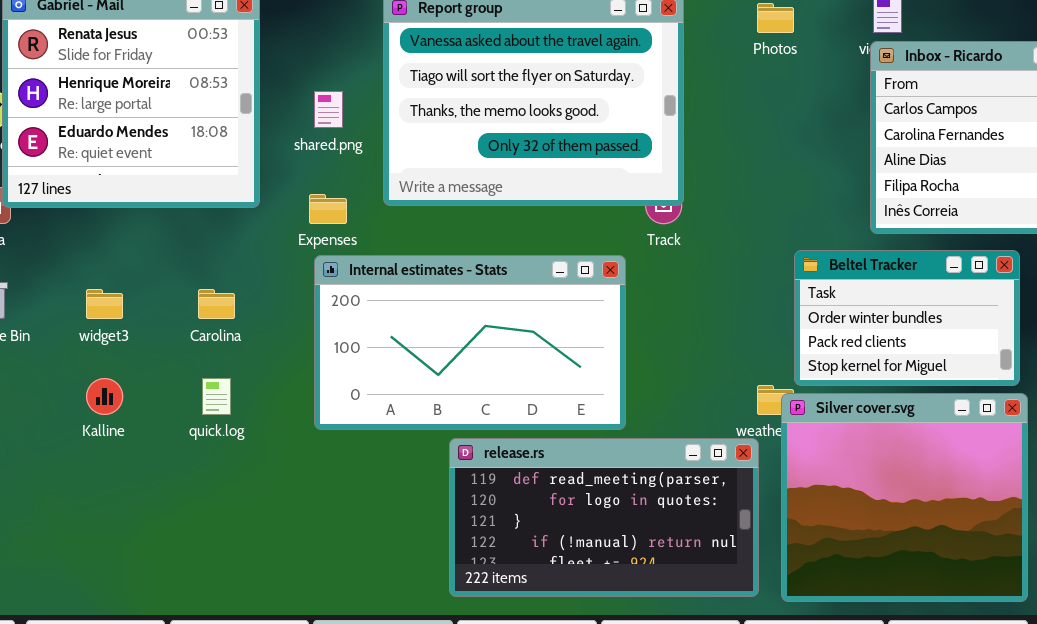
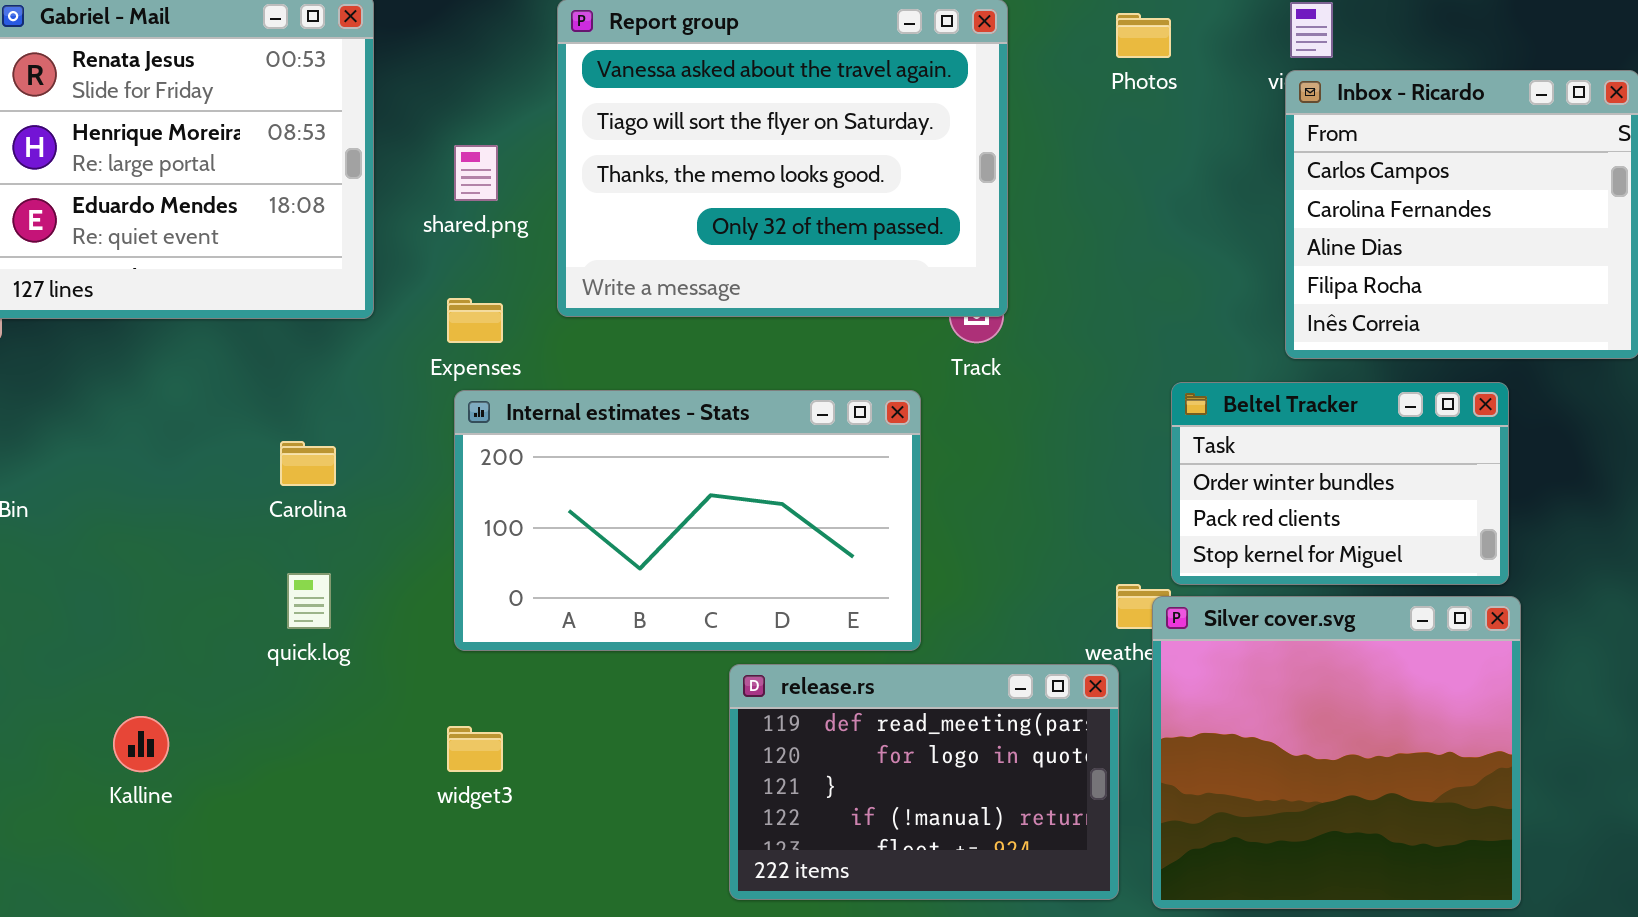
widget3: [86,289,123,319] -> [447,726,503,772], moved
Kalline: [86,378,123,415] -> [113,716,169,772], moved
release.rs: [449,438,759,597] -> [729,664,1119,900], resized

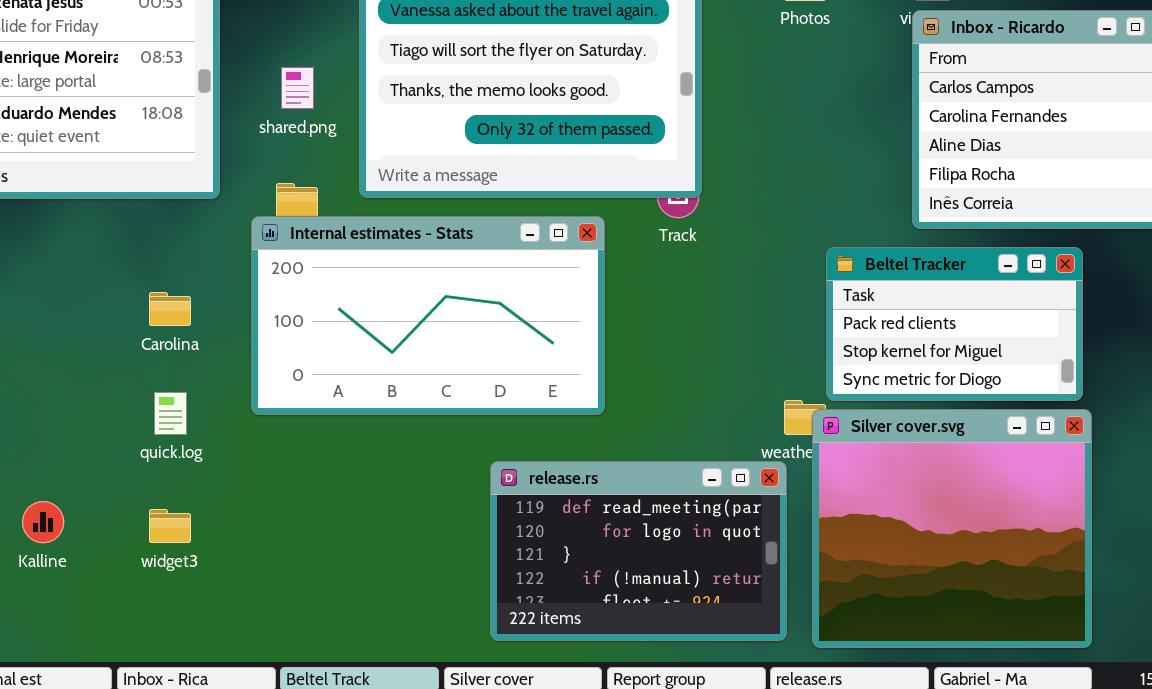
Beltel Tracker: [1171,382,1509,585] -> [826,247,1083,401], scrolled down 1 row
Internal estimates - Stats: [454,390,921,651] -> [251,216,605,415], moved
widget3: [447,726,503,772] -> [149,509,191,543], moved

